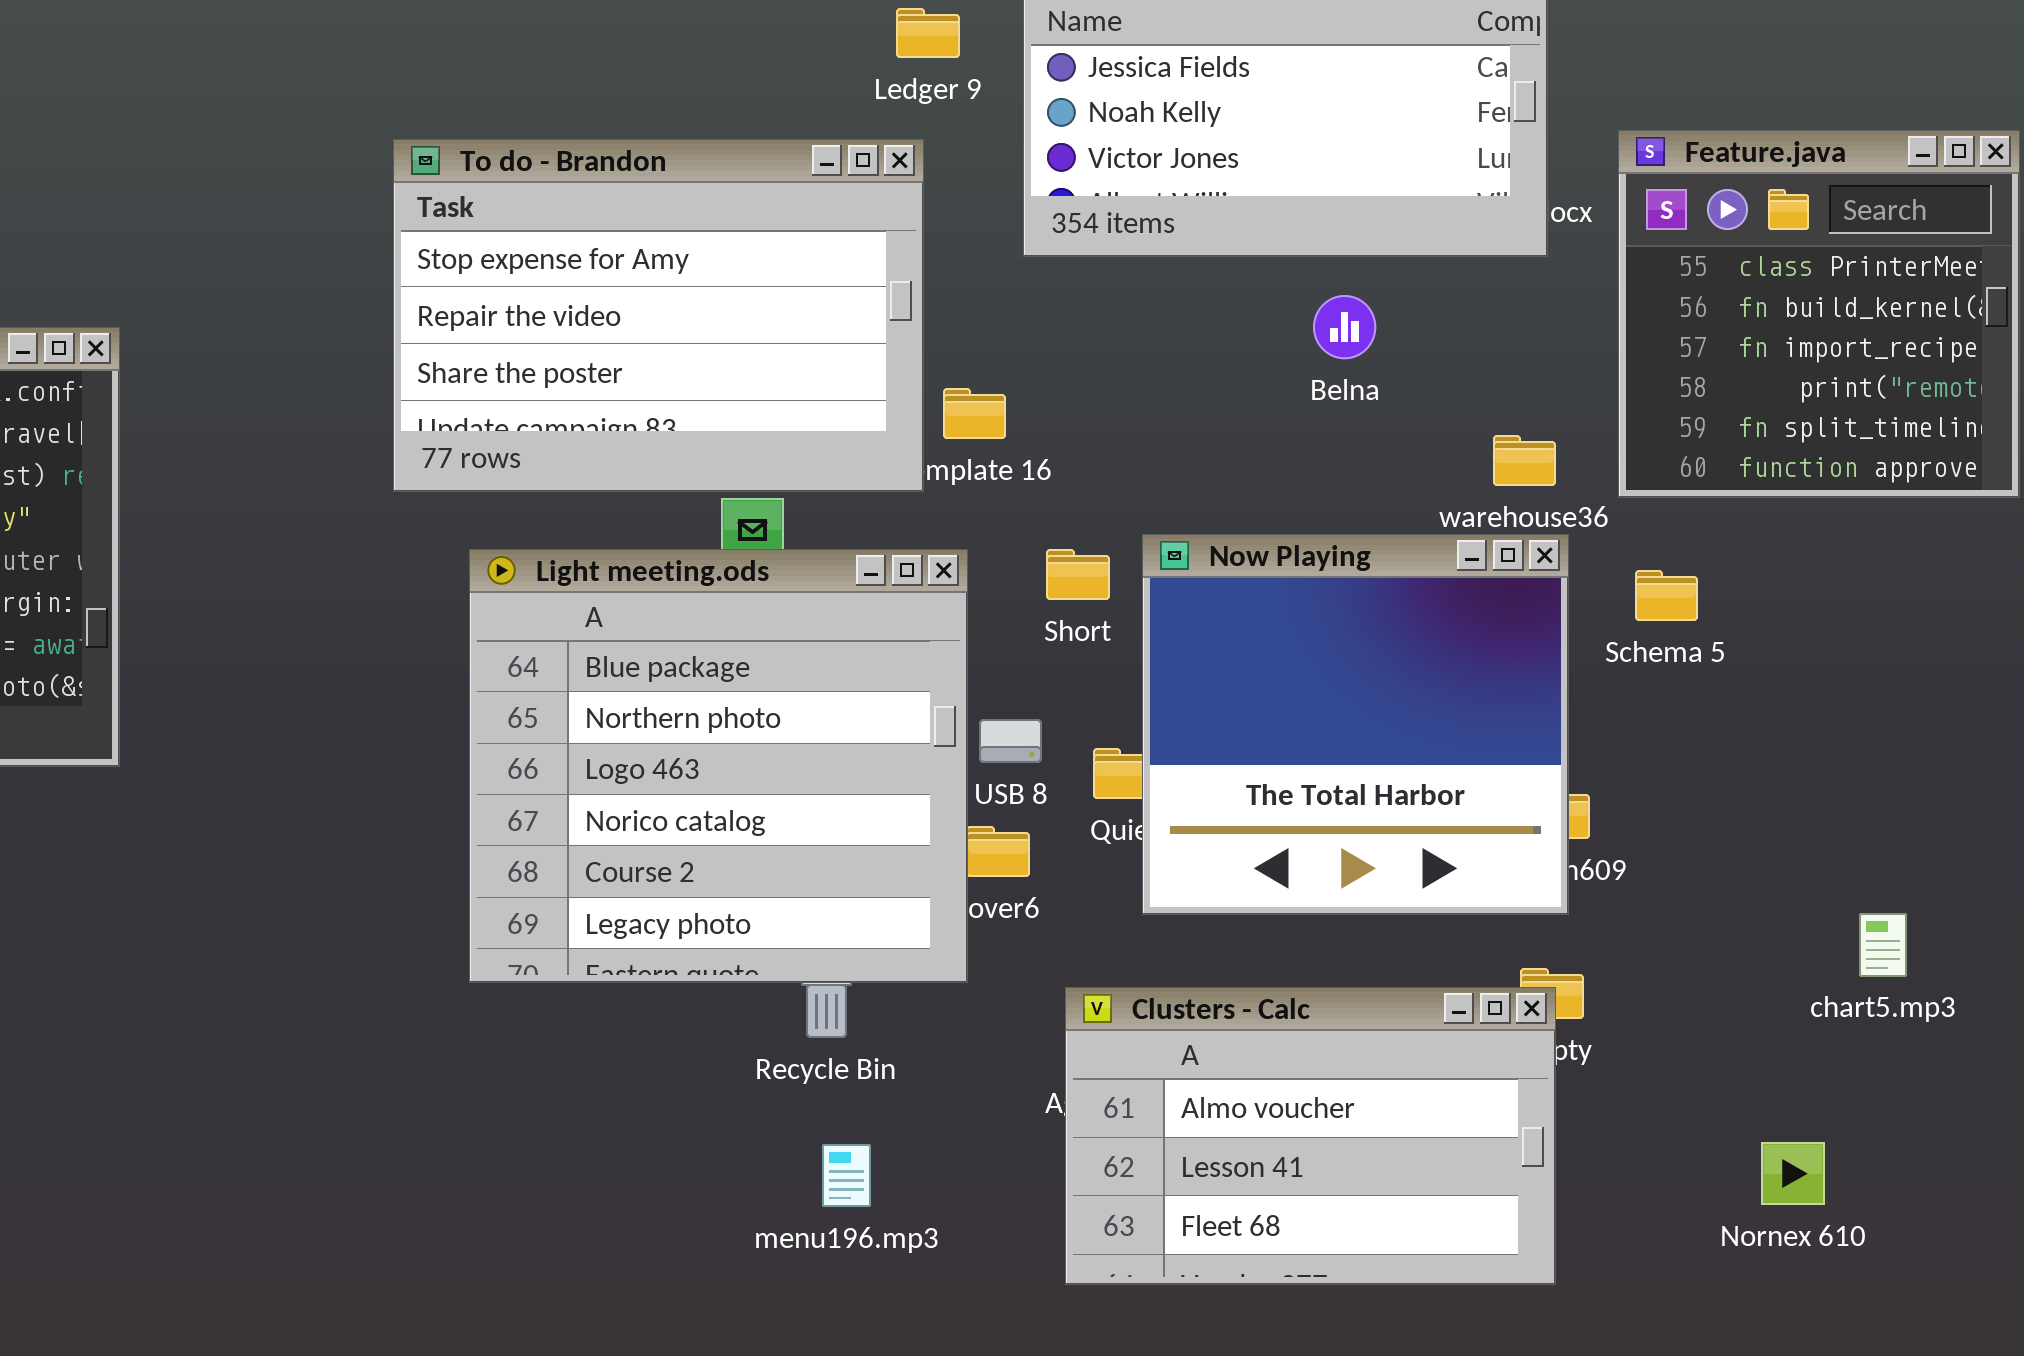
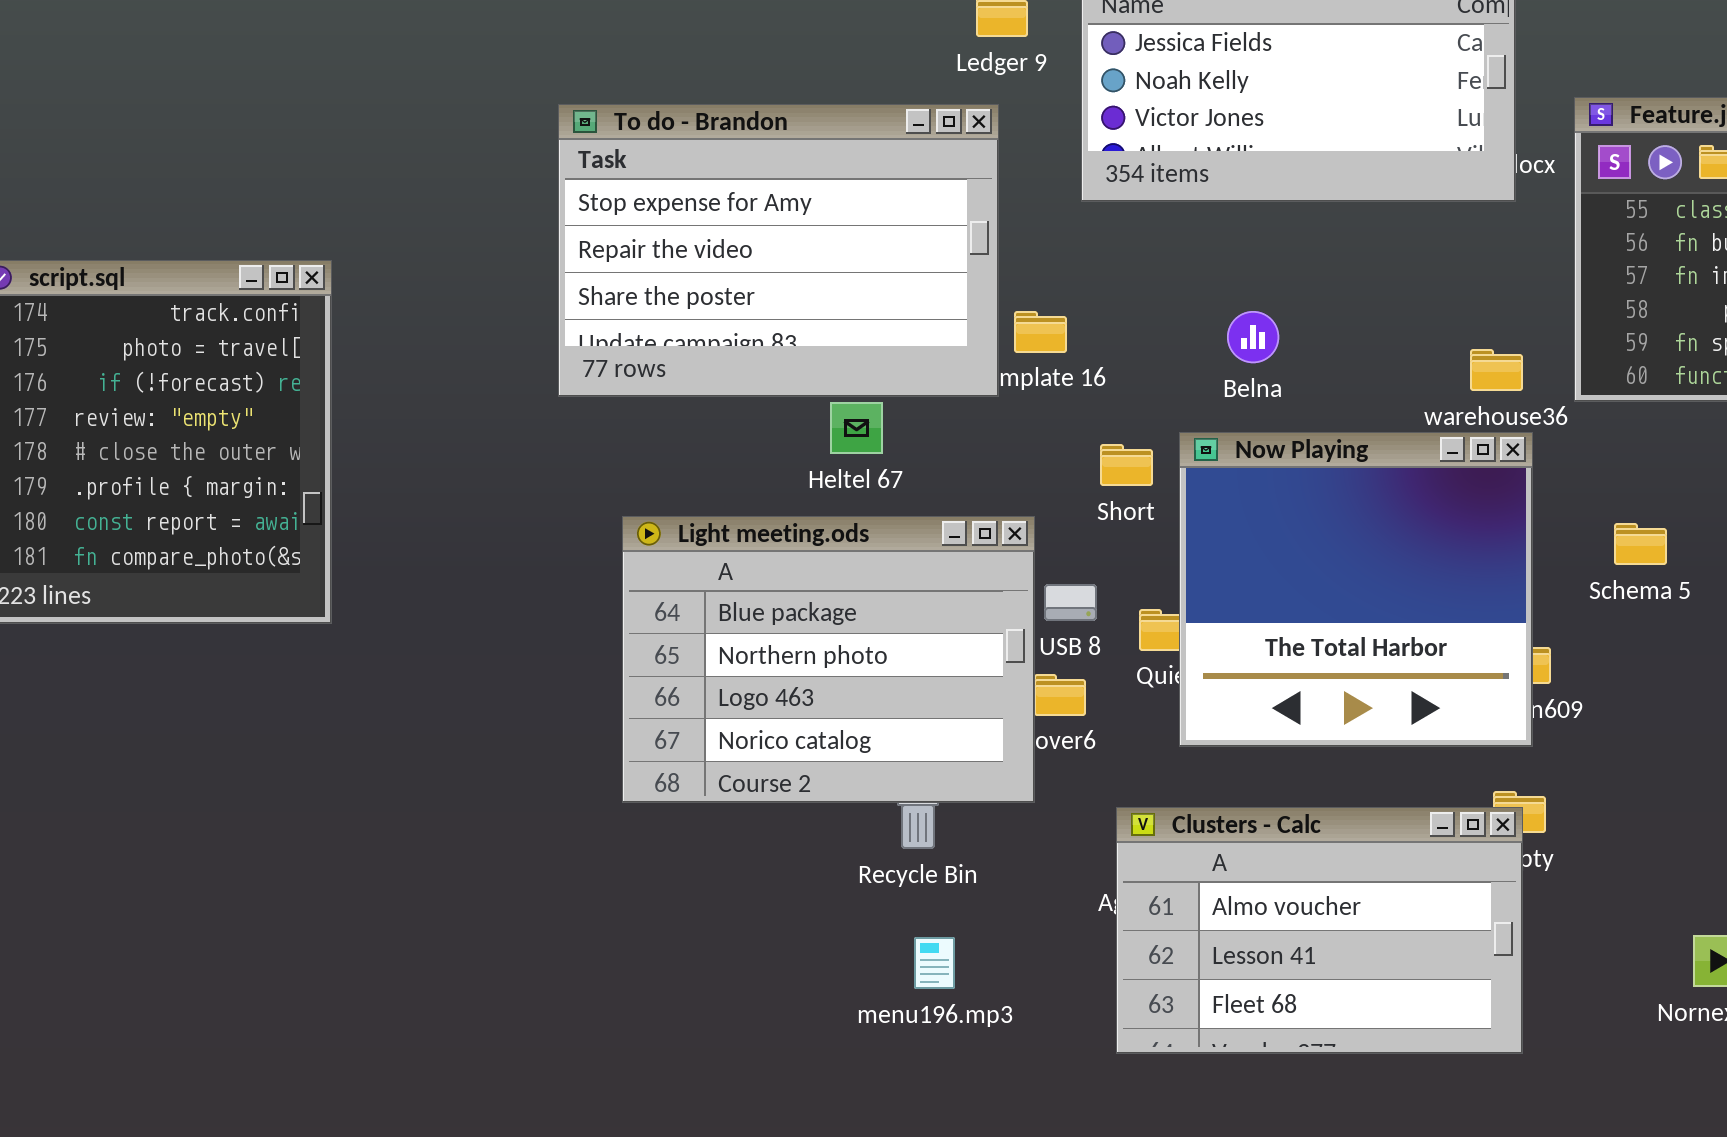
Belna: [1313,295,1376,359] -> [1227,311,1279,363], moved
Light meeting.ods: [469,549,968,983] -> [622,516,1035,803], resized
Schema 5: [1635,570,1698,621] -> [1614,523,1667,565], moved

